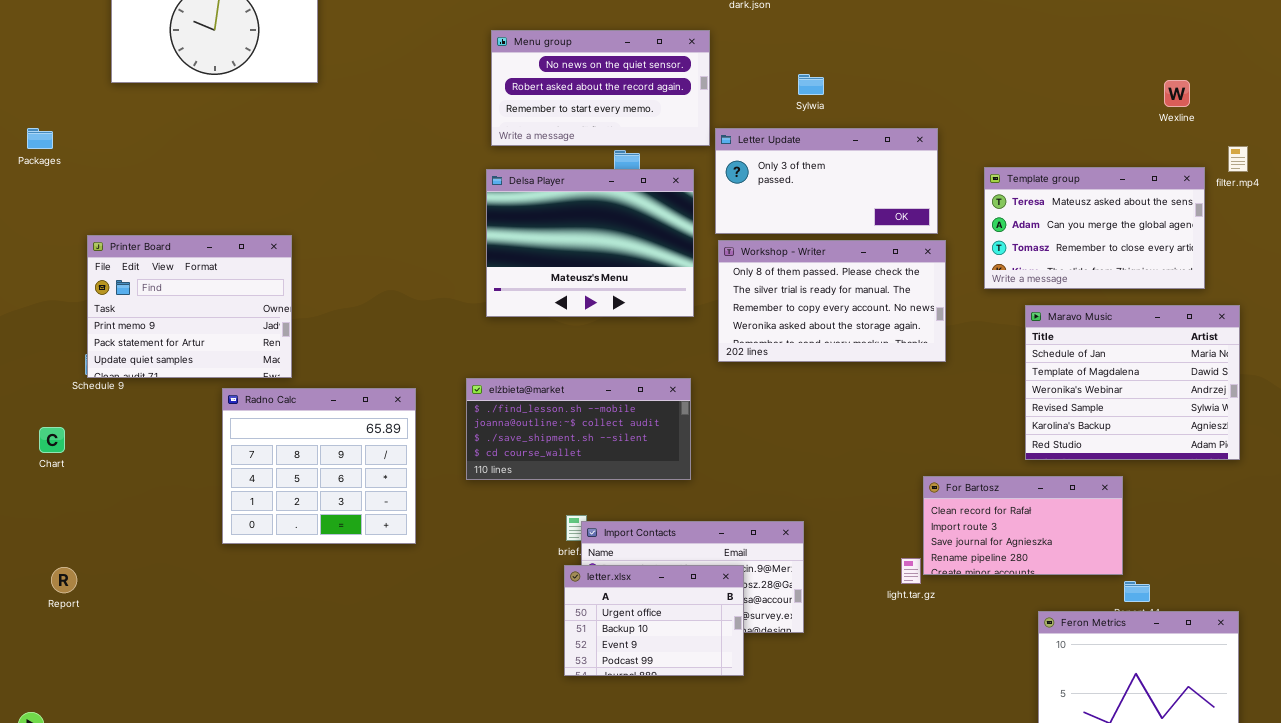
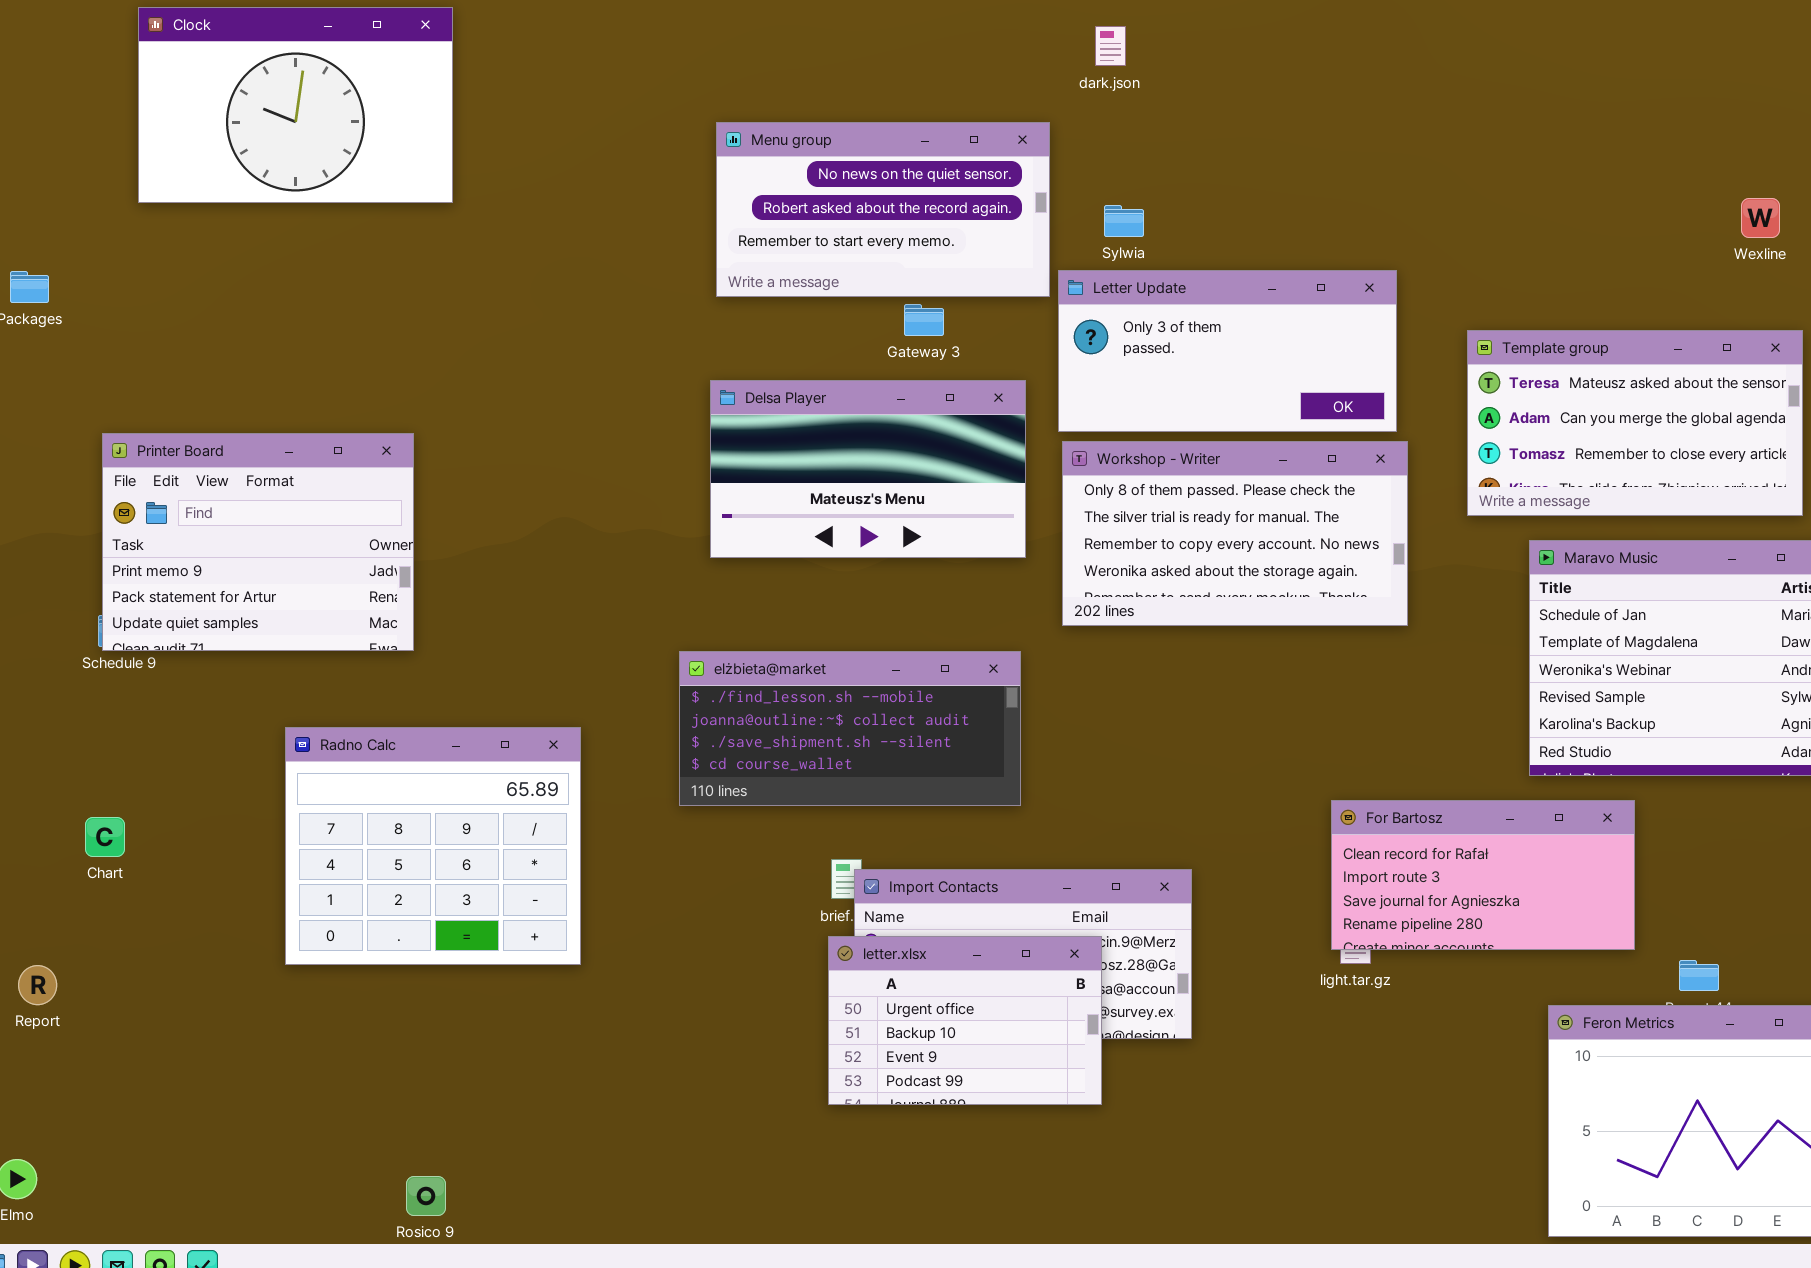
Sylwia: [798,74,824,95] -> [1104,205,1144,237], moved
Delsa Player: [486,169,694,317] -> [710,380,1026,558], resized
Radno Calc: [222,388,416,544] -> [285,727,581,965], moved
Chart: [39,427,65,453] -> [85,817,125,857], moved
For Bartosz: [923,476,1123,575] -> [1331,800,1635,950], moved
Report: [51,567,77,593] -> [18,965,57,1005], moved

